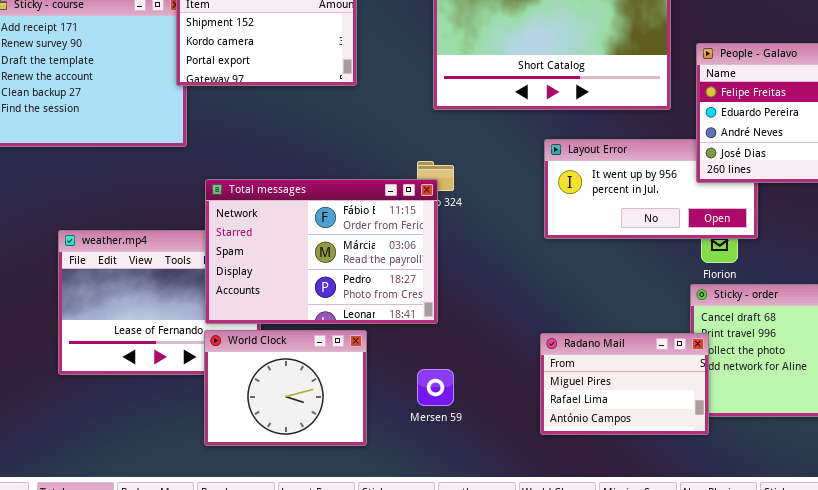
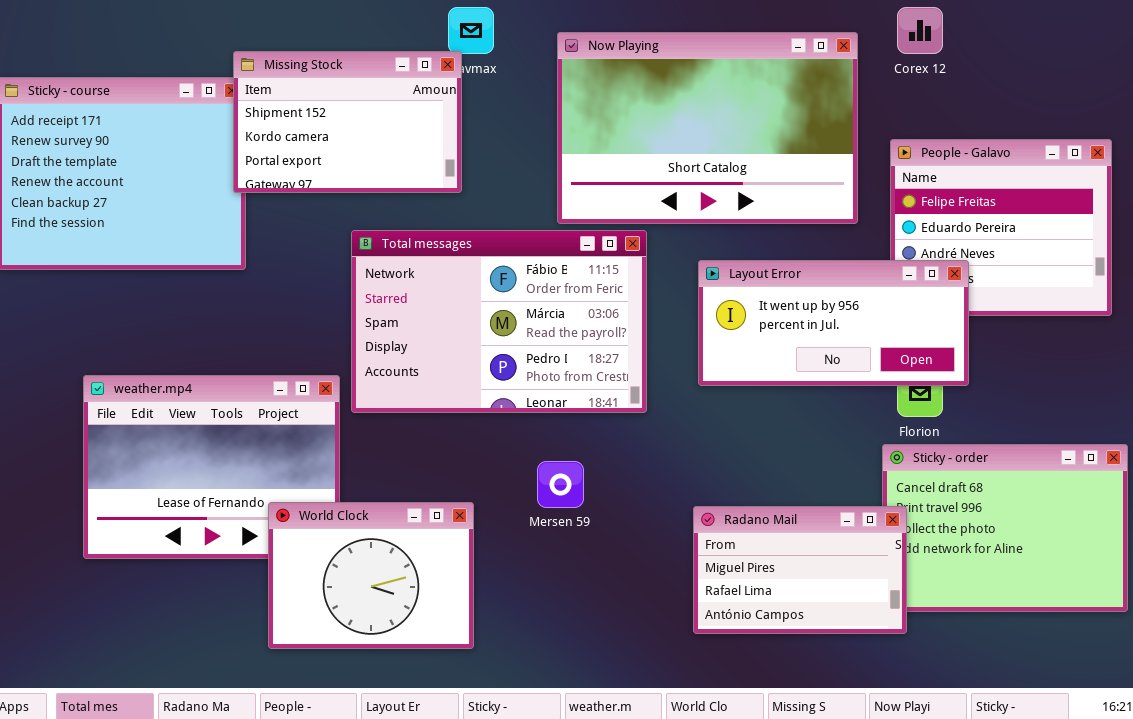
Layout Error: [544,139,758,239] -> [698,260,969,386], raised
Total messages: [205,179,438,324] -> [351,230,647,413], moved
Mersen 59: [417,369,454,406] -> [537,461,584,508], moved

